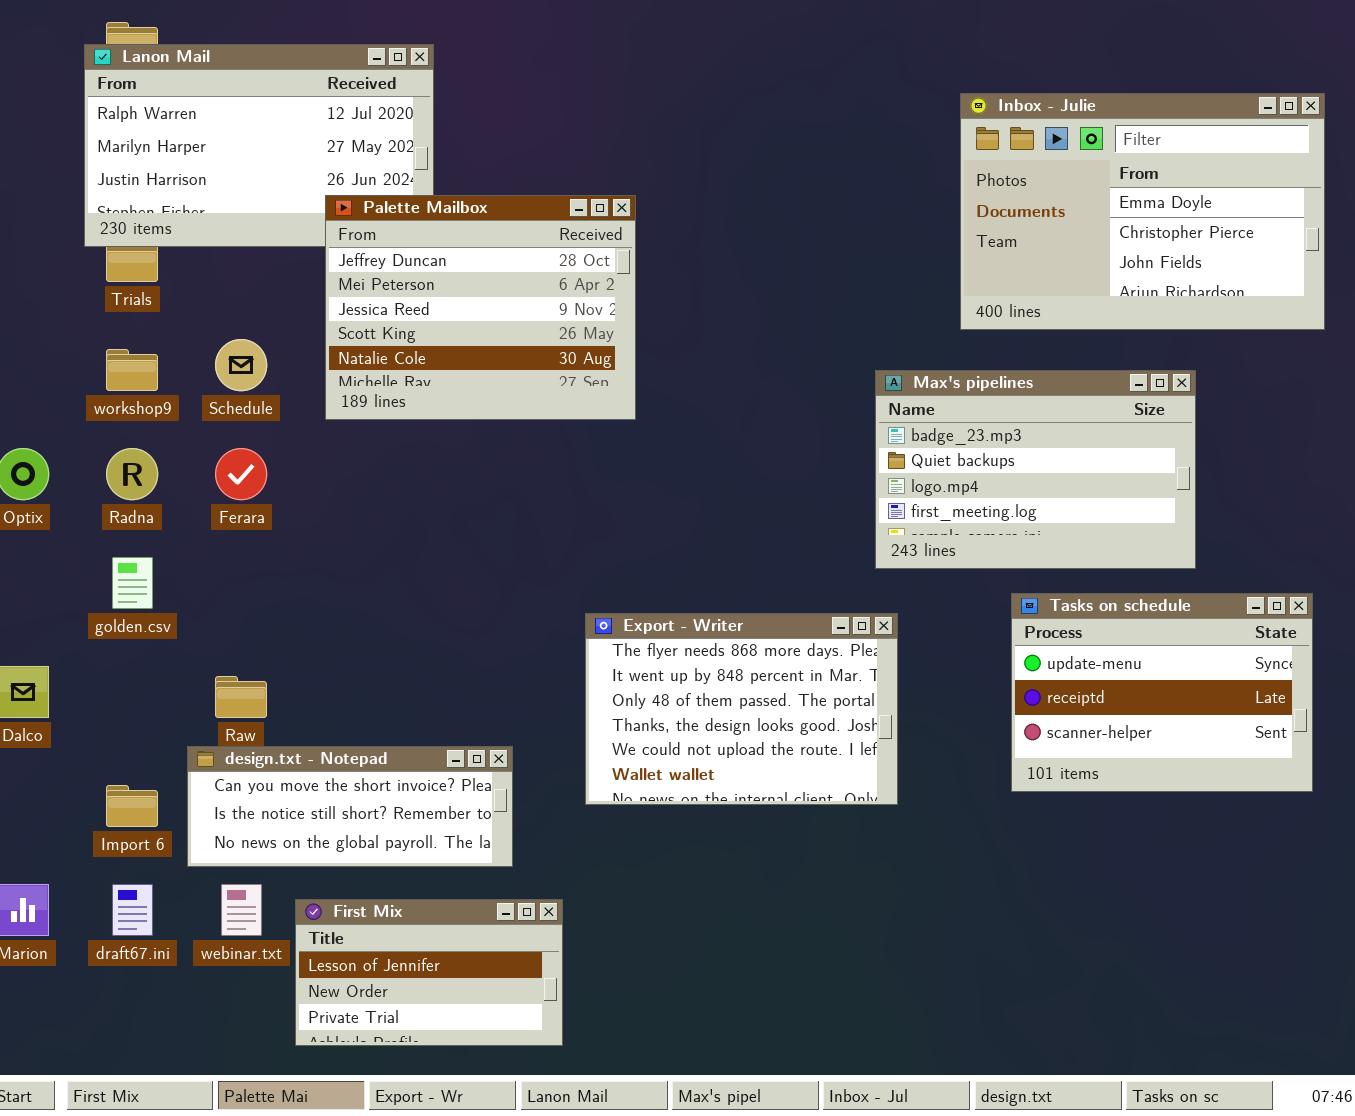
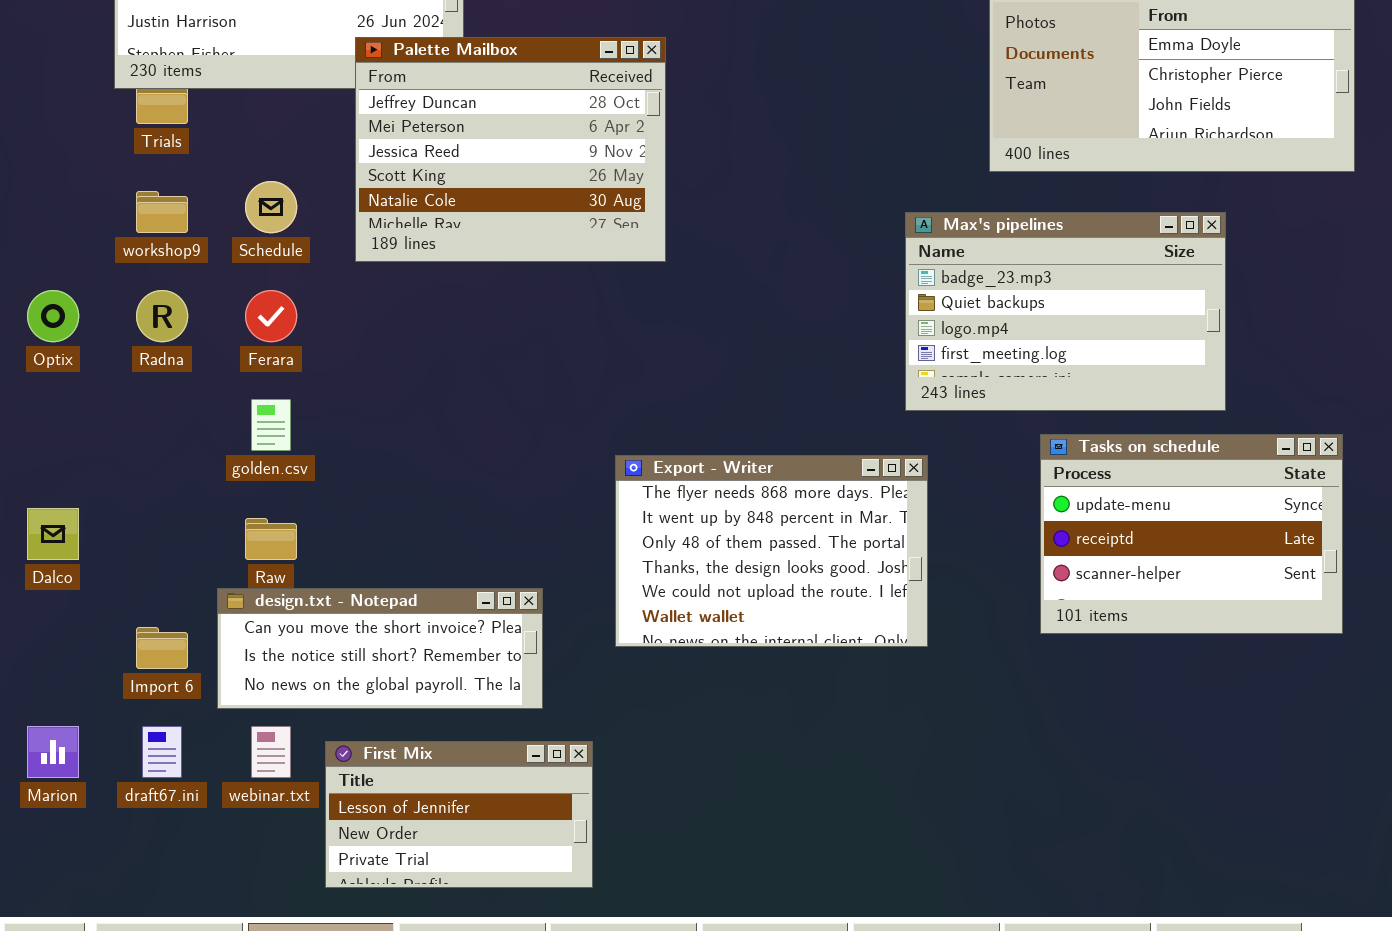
golden.csv: [112,557,153,609] -> [251,399,291,451], moved

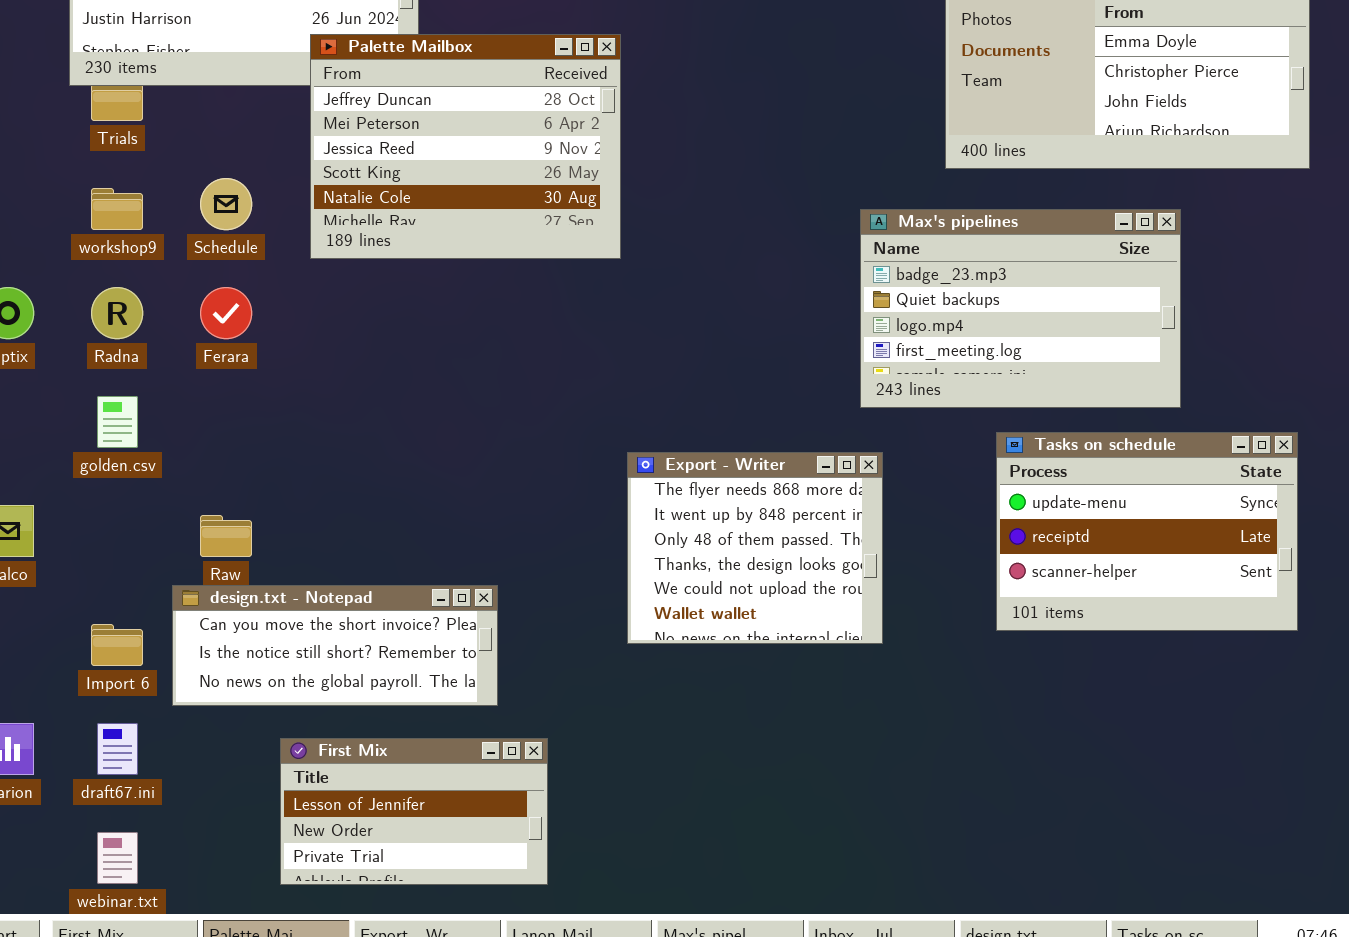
golden.csv: [251,399,291,451] -> [97,396,138,448], moved
Export - Writer: [615,455,928,647] -> [627,452,883,644], resized
webinar.txt: [251,726,291,778] -> [97,832,138,884], moved

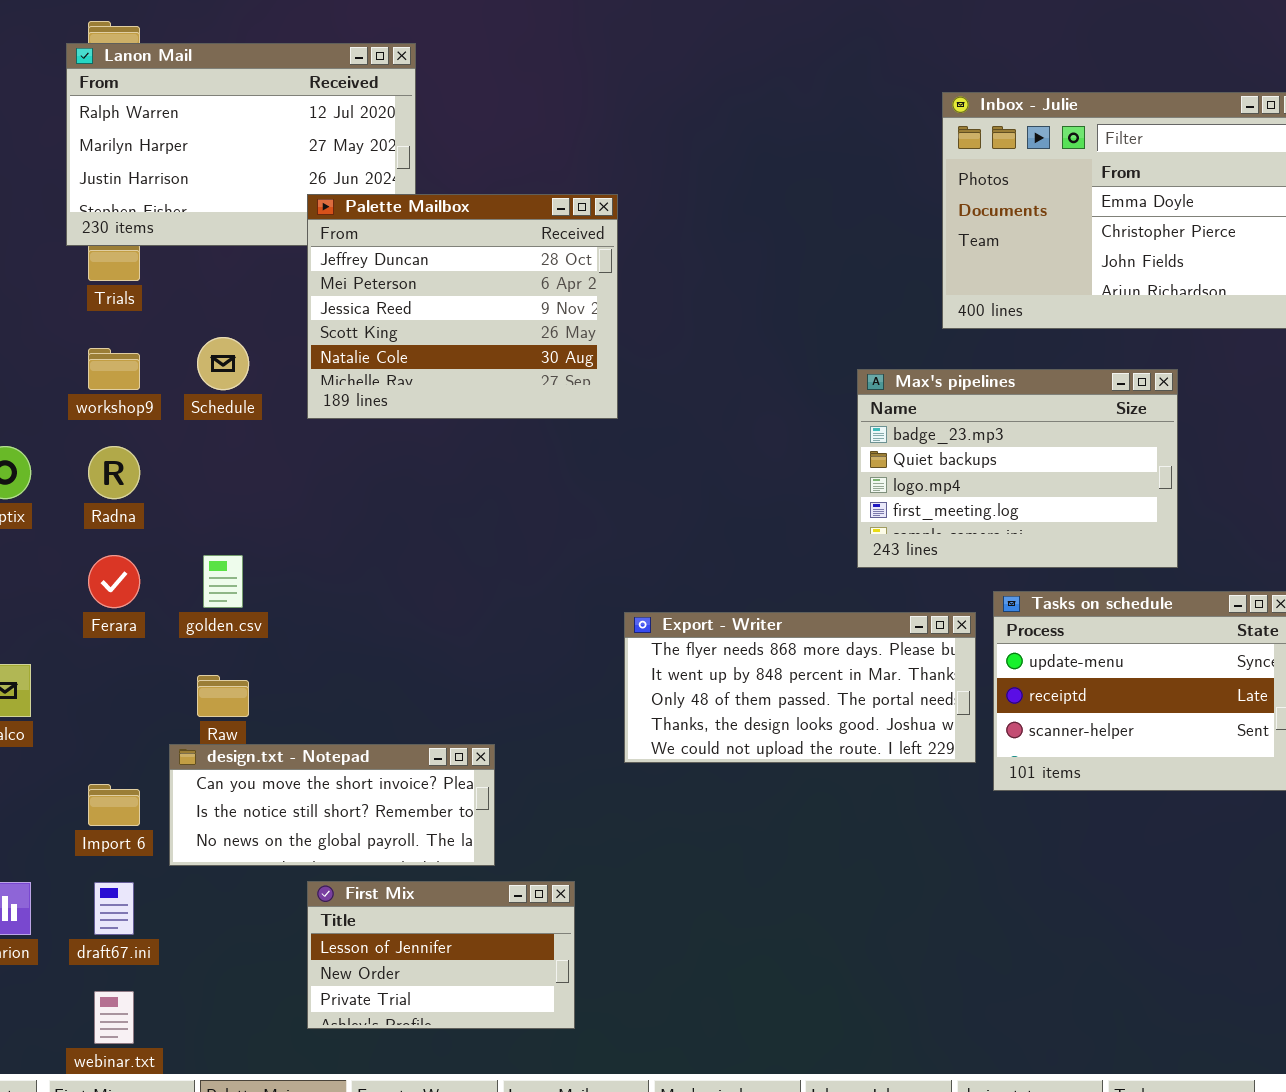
Ferara: [200,287,252,339] -> [88,555,140,608], moved
golden.csv: [97,396,138,448] -> [203,555,243,608], moved
Export - Writer: [627,452,883,644] -> [624,612,976,763], resized
First Mix: [280,738,548,885] -> [307,881,575,1029], moved

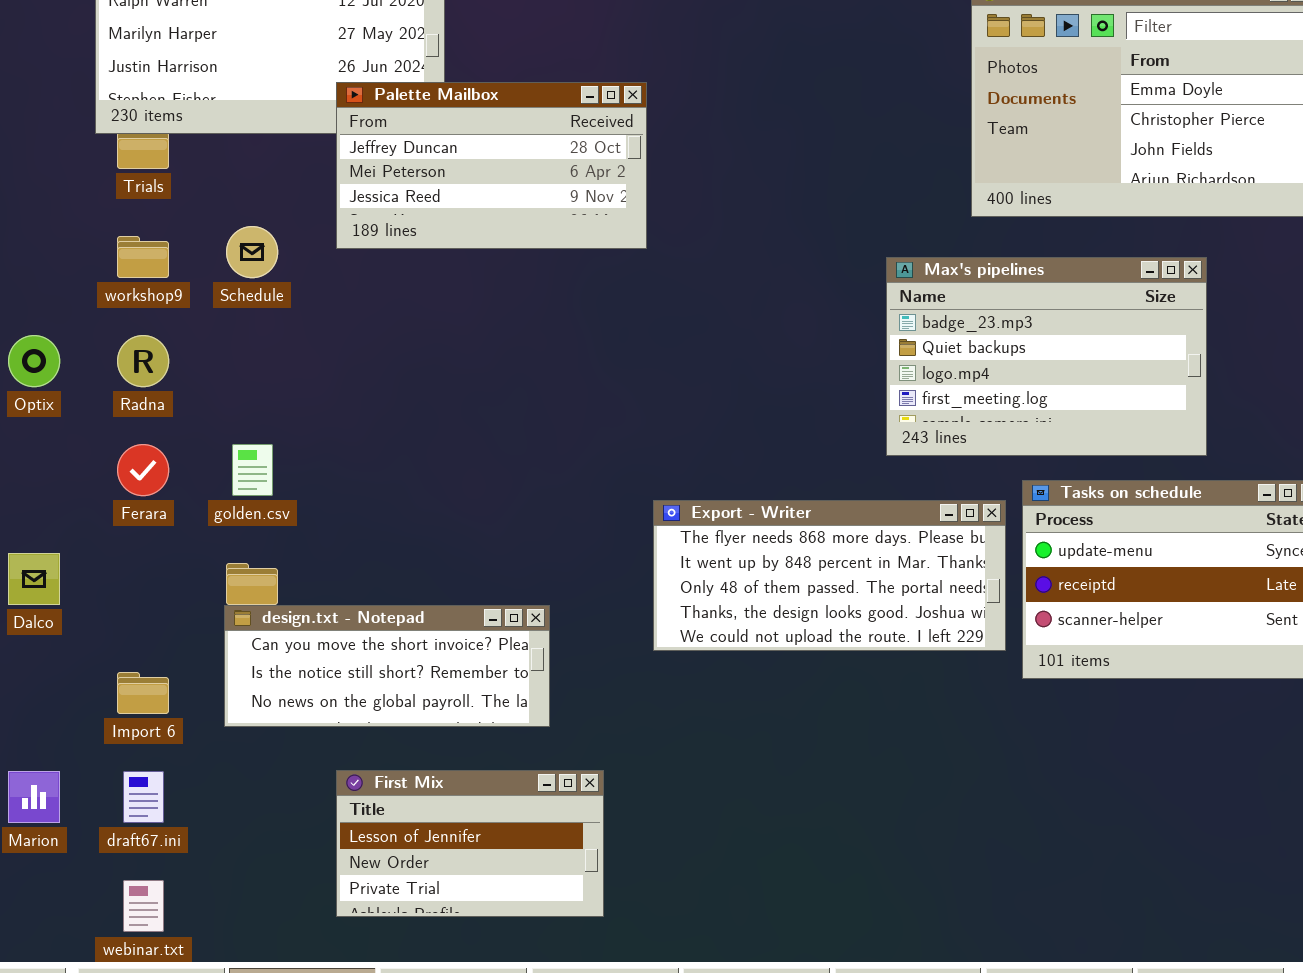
Palette Mailbox: [307,194,618,419] -> [336,82,647,249], resized
design.txt - Notepad: [169,744,495,866] -> [224,605,550,727], moved

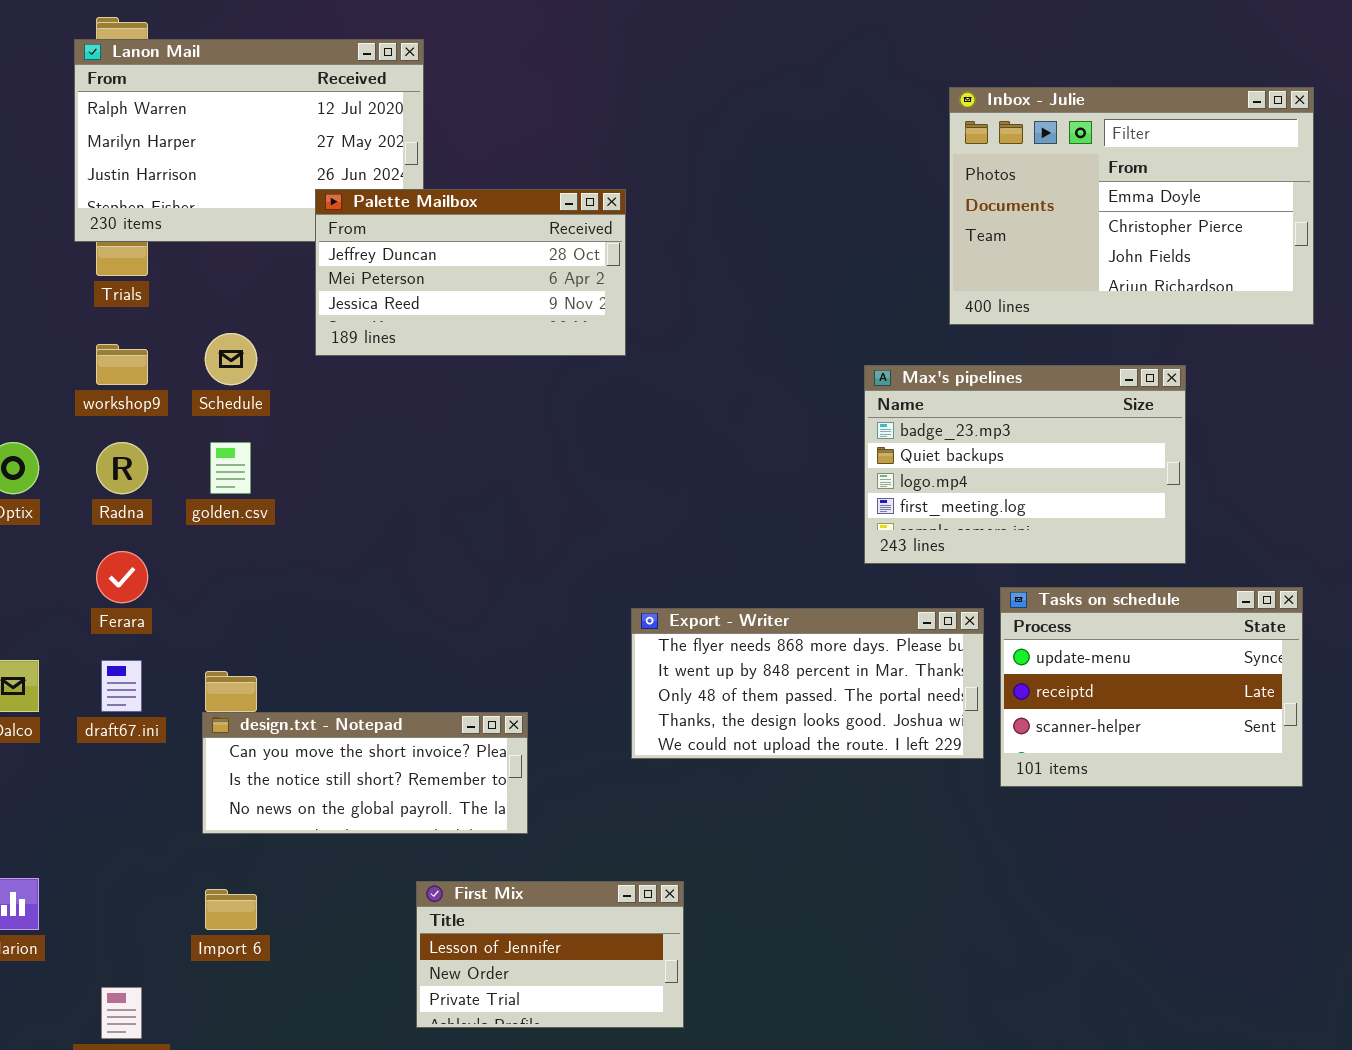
golden.csv: [232,444,273,496] -> [210,442,251,494], moved
Import 6: [117,672,169,714] -> [205,889,257,930], moved
First Mix: [336,770,604,917] -> [416,881,684,1028], moved
draft67.ini: [123,771,164,823] -> [101,660,142,712], moved

